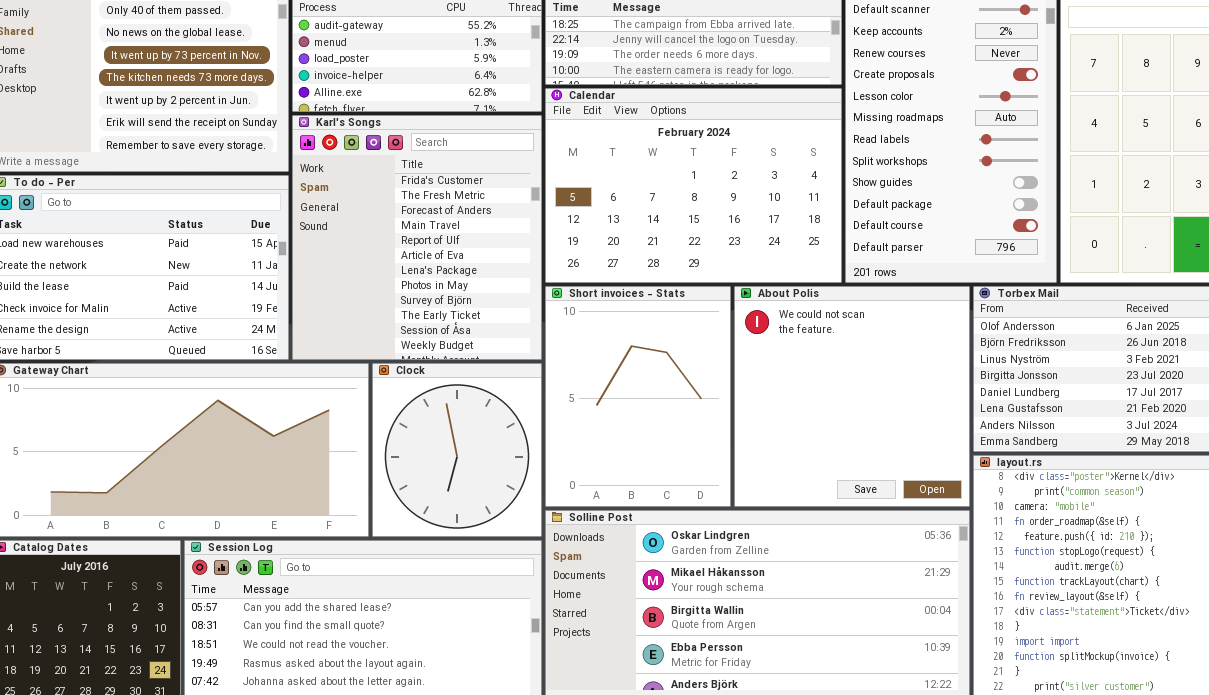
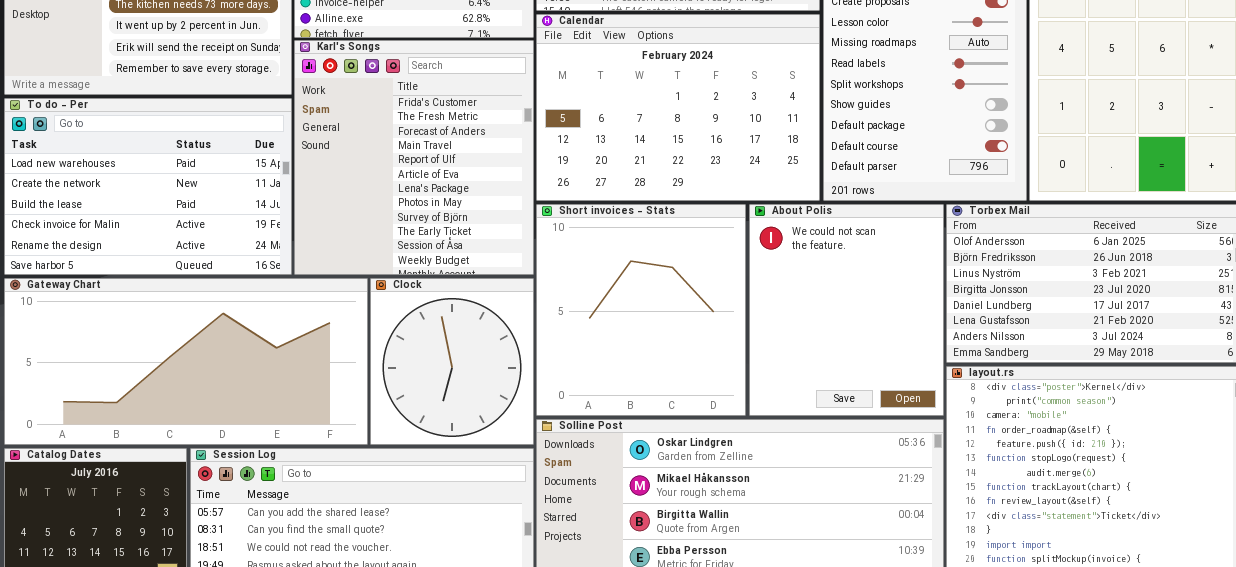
Short invoices - Stats: [545,286,731,507] -> [536,204,746,416], resized
About Polis: [734,286,970,507] -> [749,204,944,416], resized

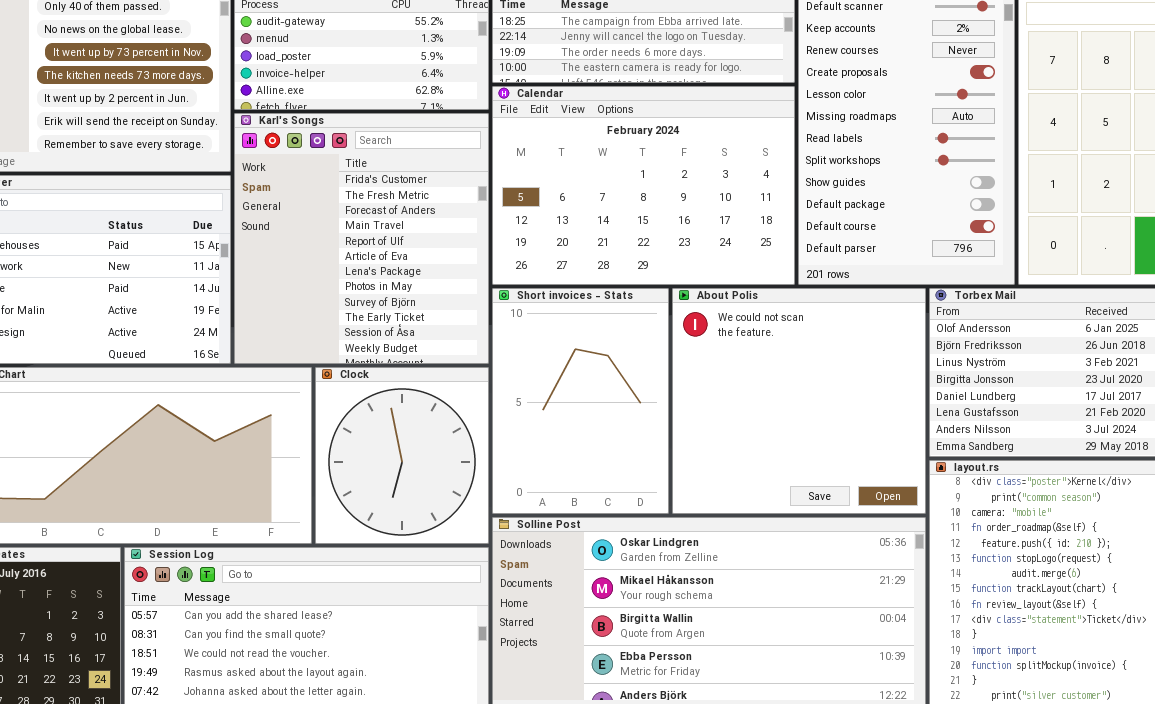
Short invoices - Stats: [536,204,746,416] -> [492,288,669,514], resized
About Polis: [749,204,944,416] -> [672,288,926,514], resized

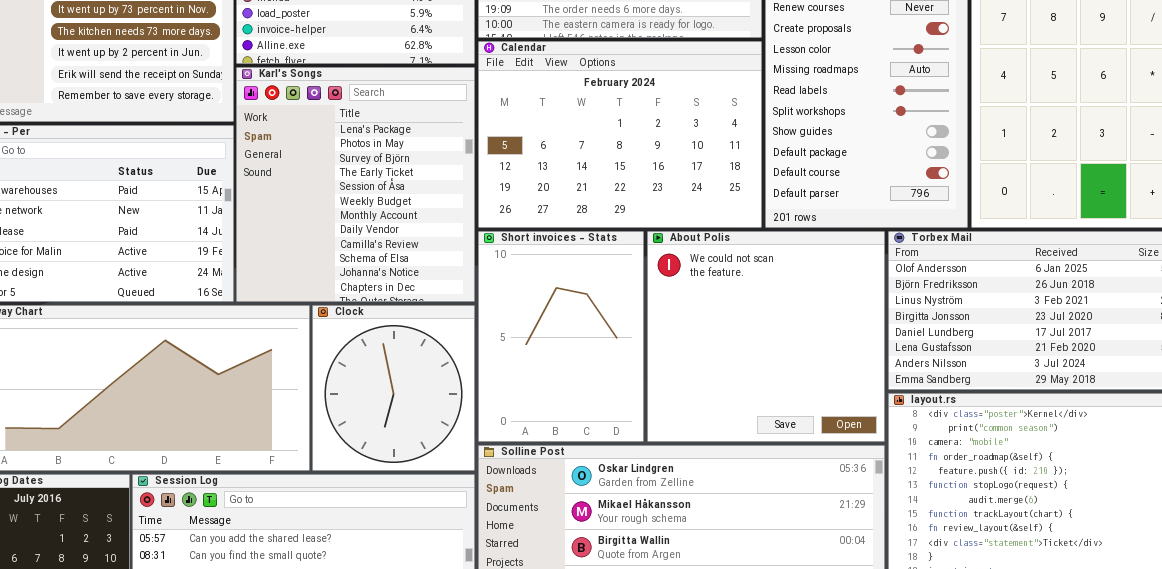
Karl's Songs: [234,113,489,364] -> [236,67,475,302], scrolled down 6 rows

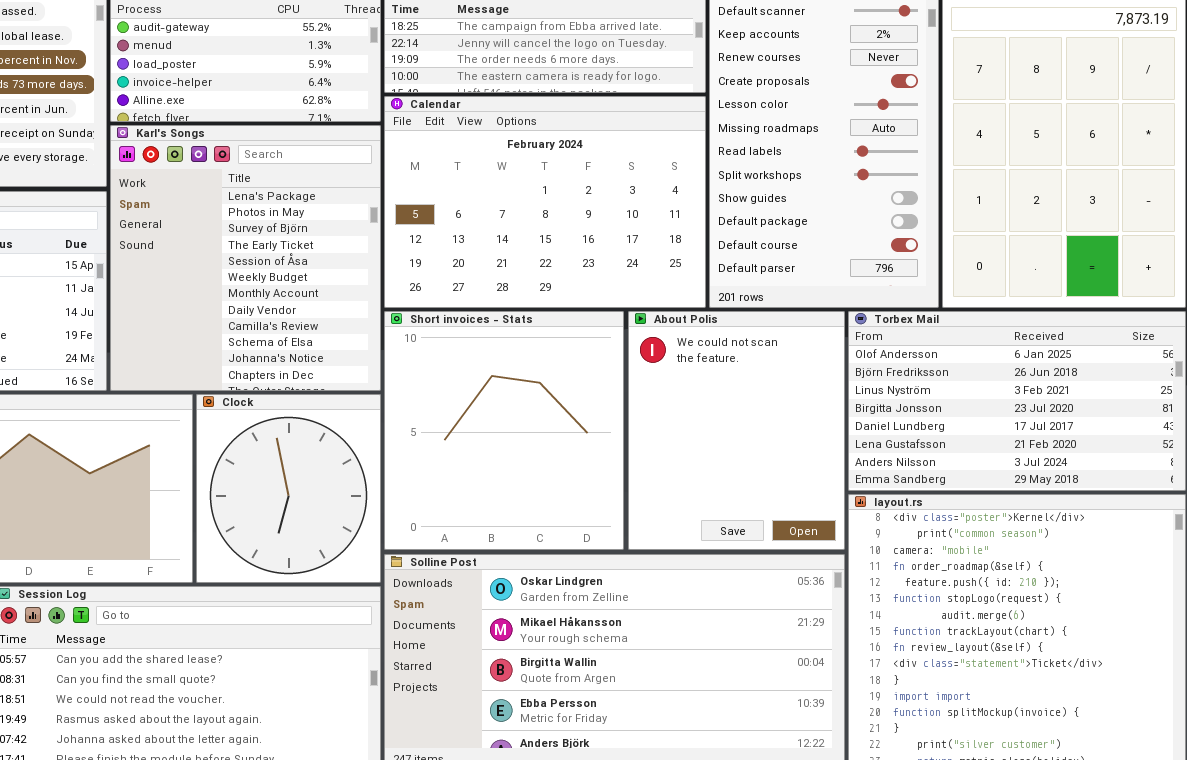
Short invoices - Stats: [478,231,644,442] -> [384,311,624,550], resized
About Polis: [647,231,885,442] -> [628,311,845,550], resized

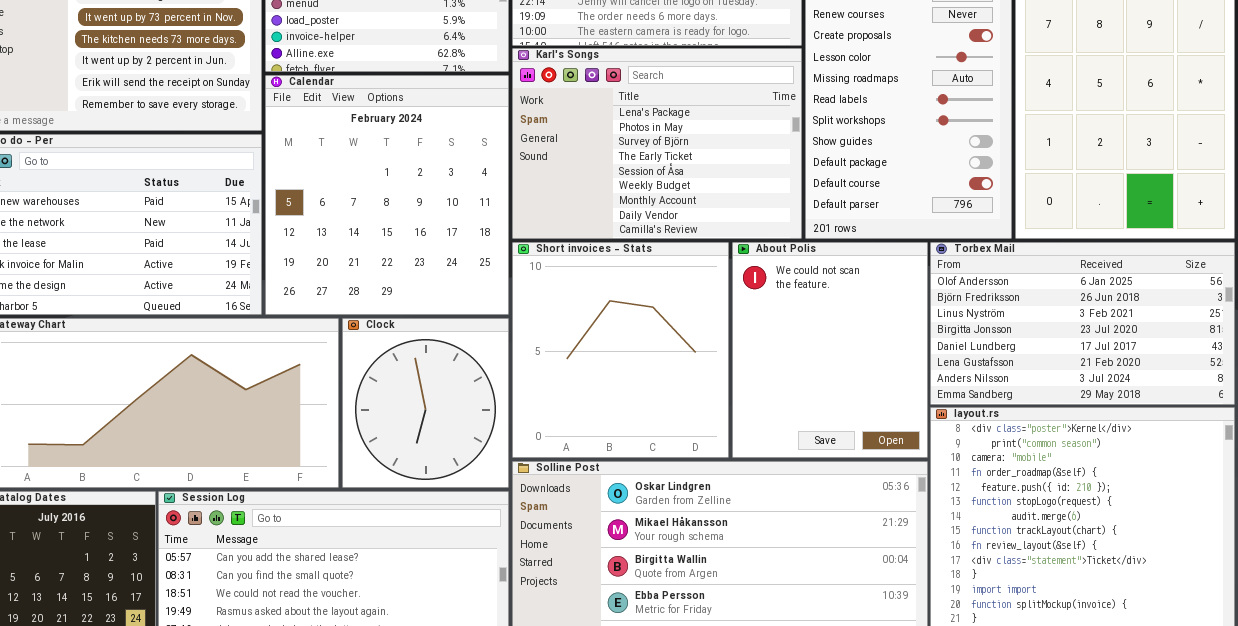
Calendar: [384,96,706,308] -> [265,75,509,315], moved, resized
Karl's Songs: [110,125,381,391] -> [512,48,802,239], moved, resized

